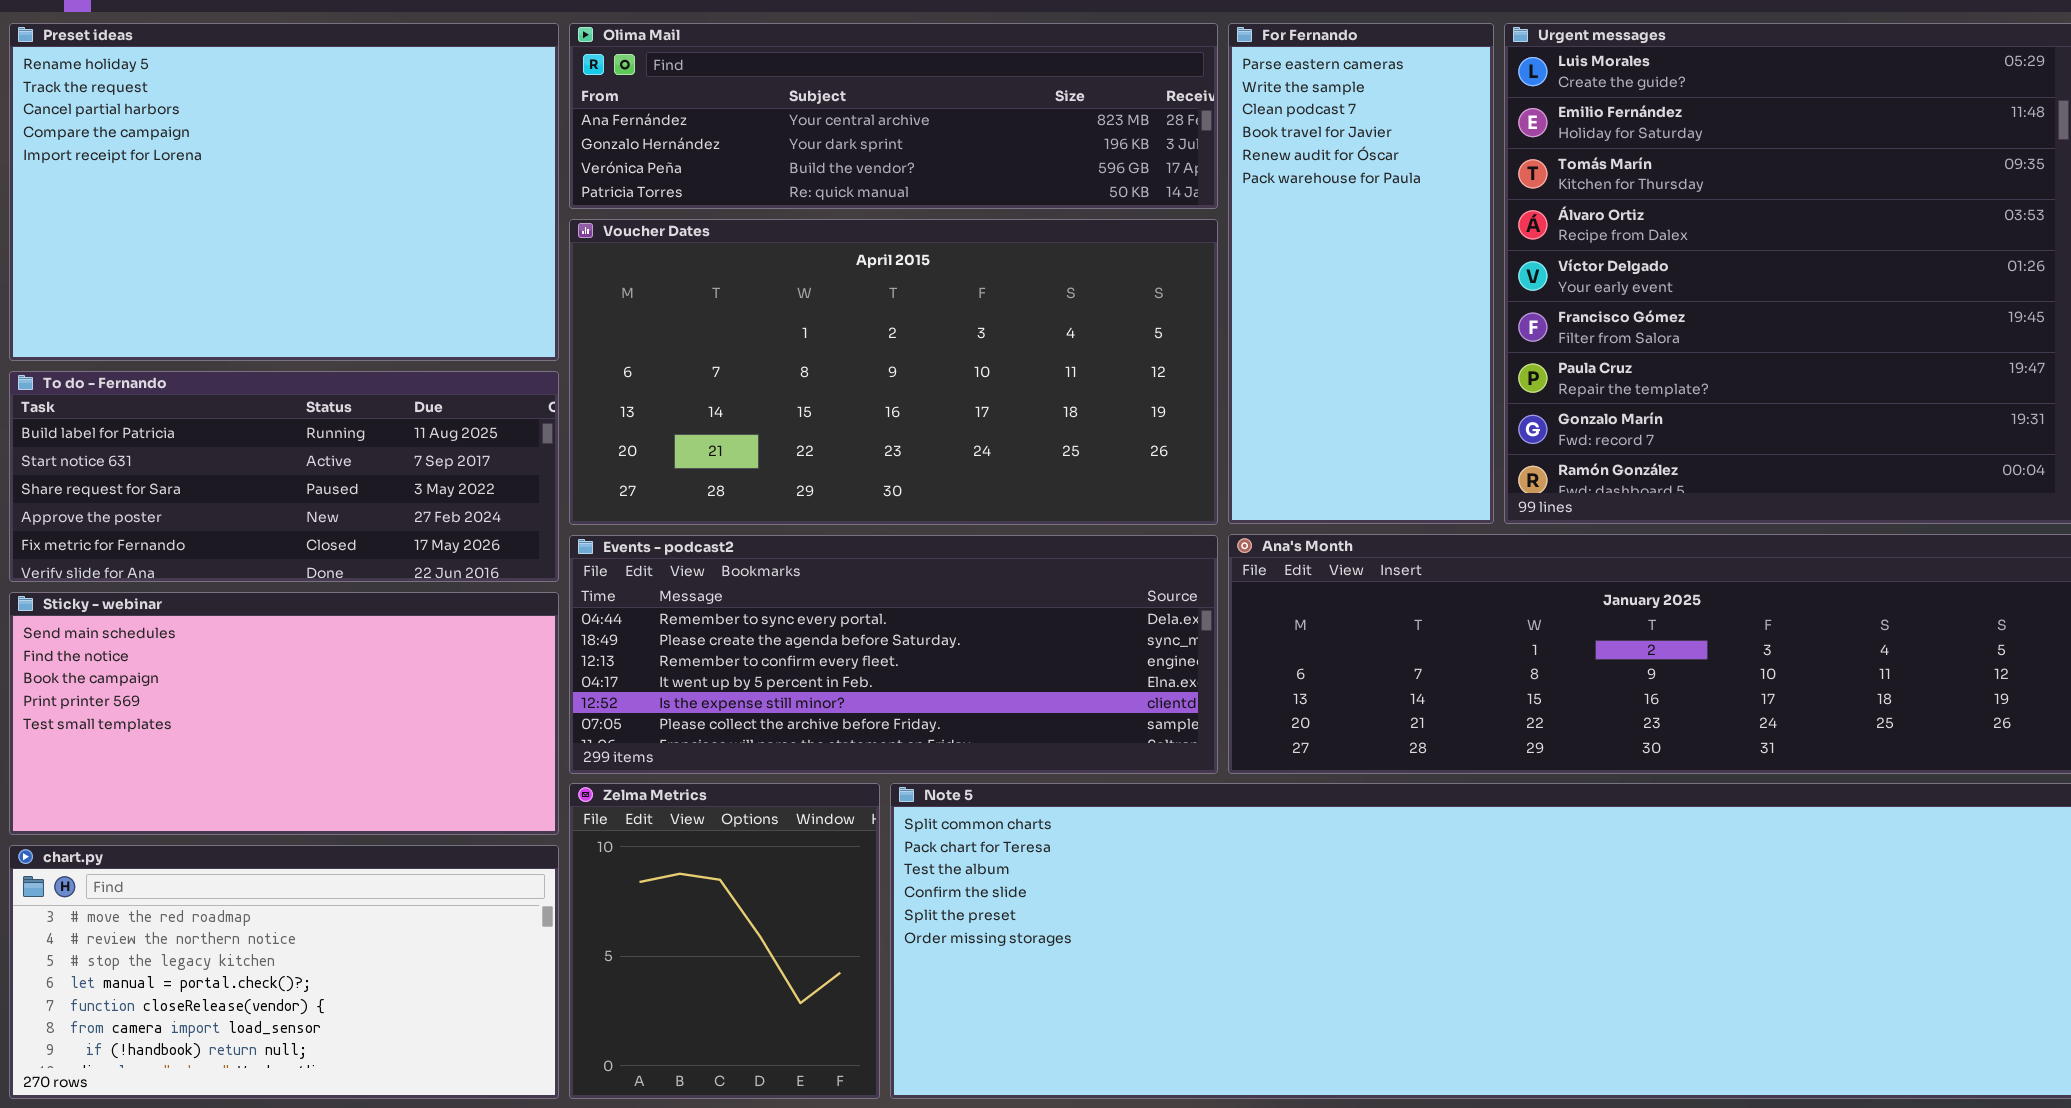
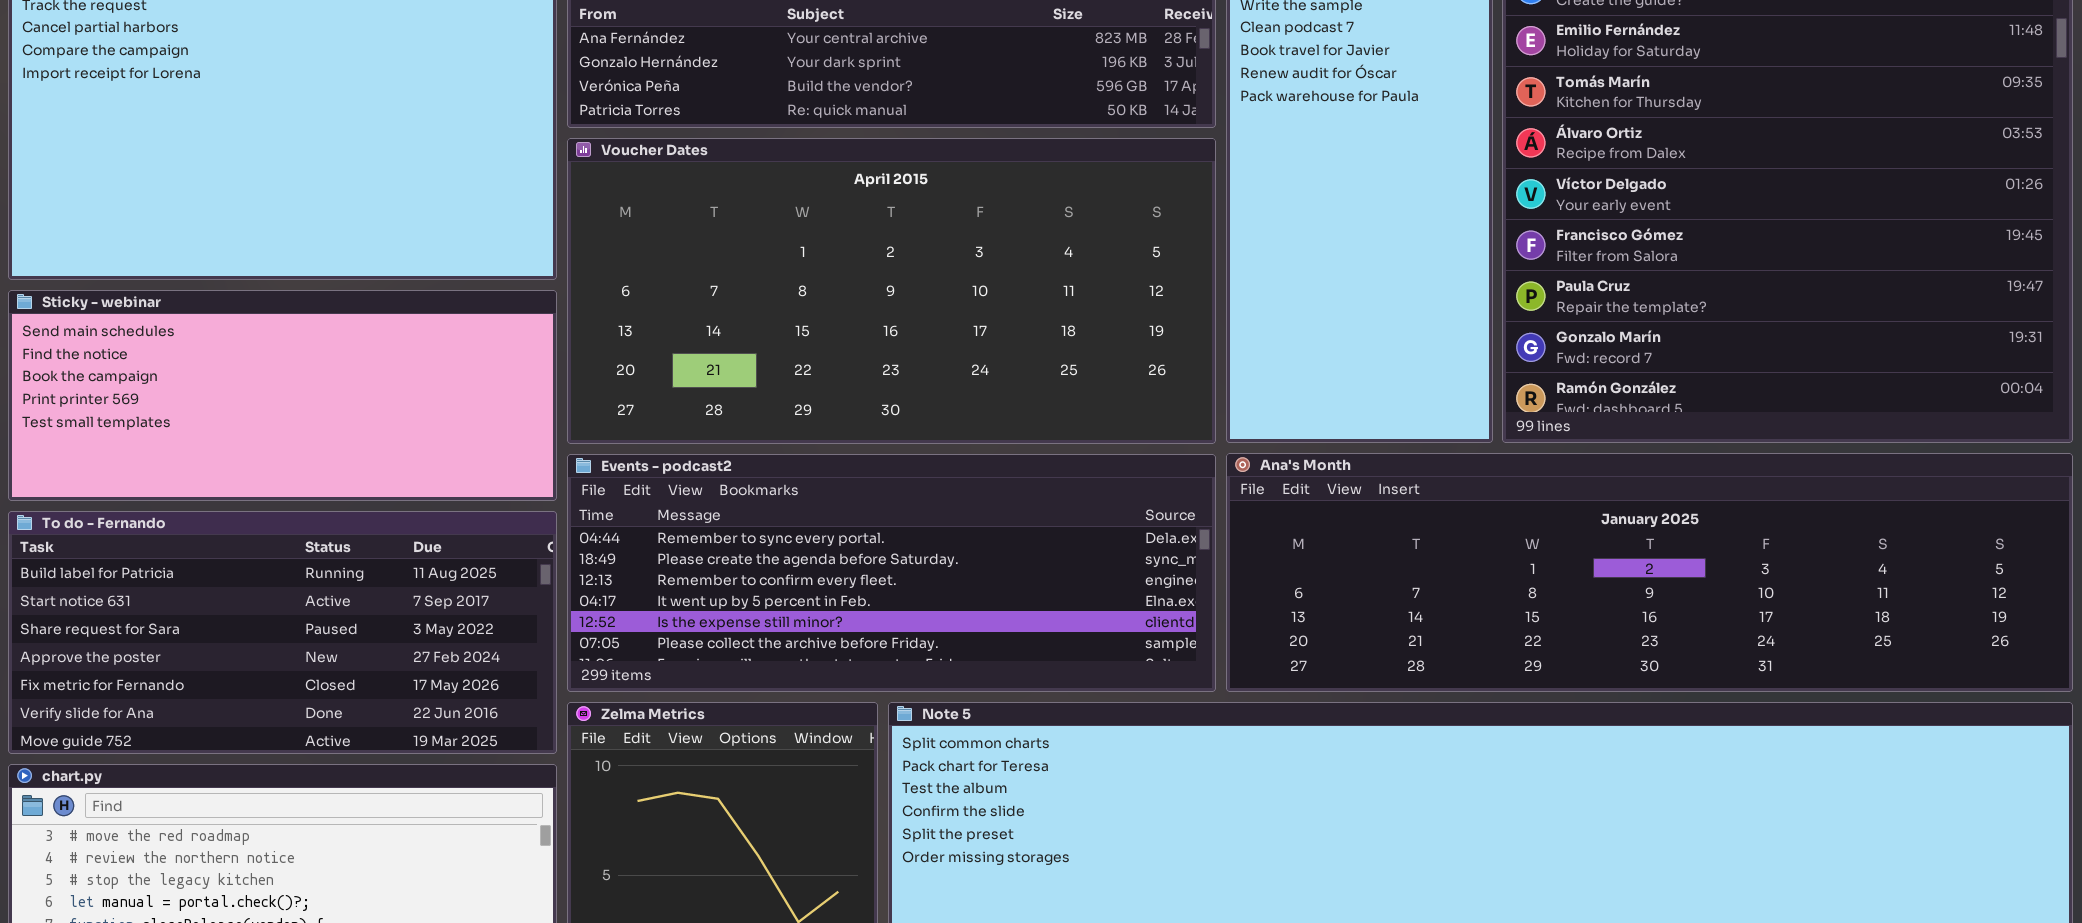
To do - Fernando: [9,371,559,582] -> [8,511,557,754], moved, resized
Sticky - webinar: [9,592,559,835] -> [8,290,557,501], moved, resized

